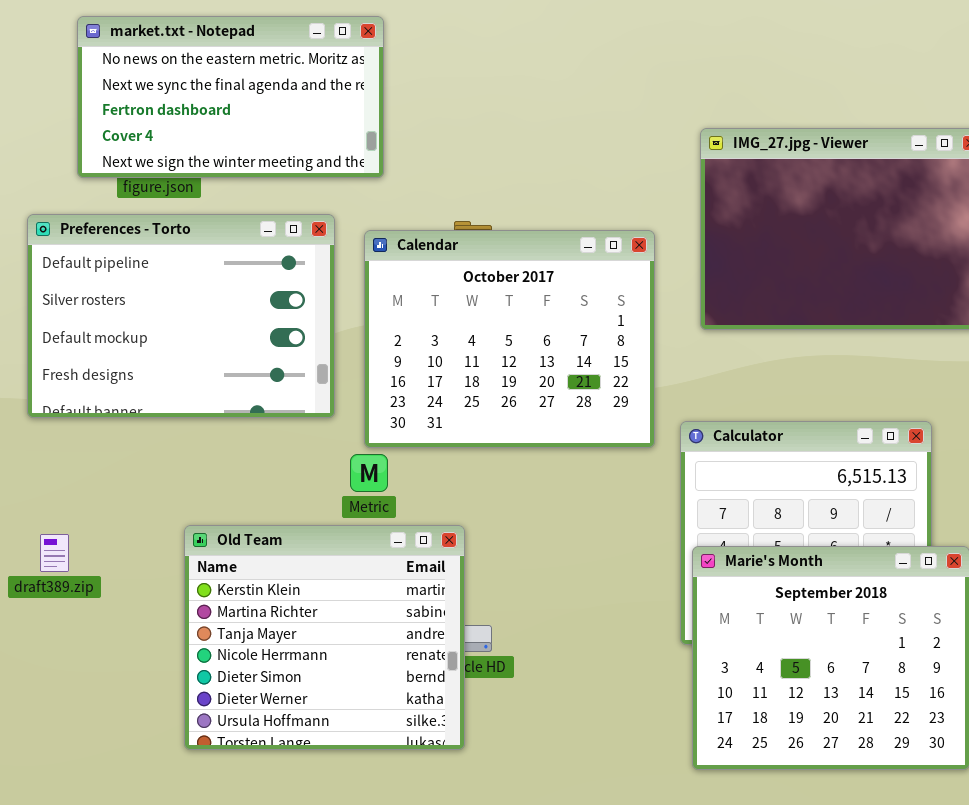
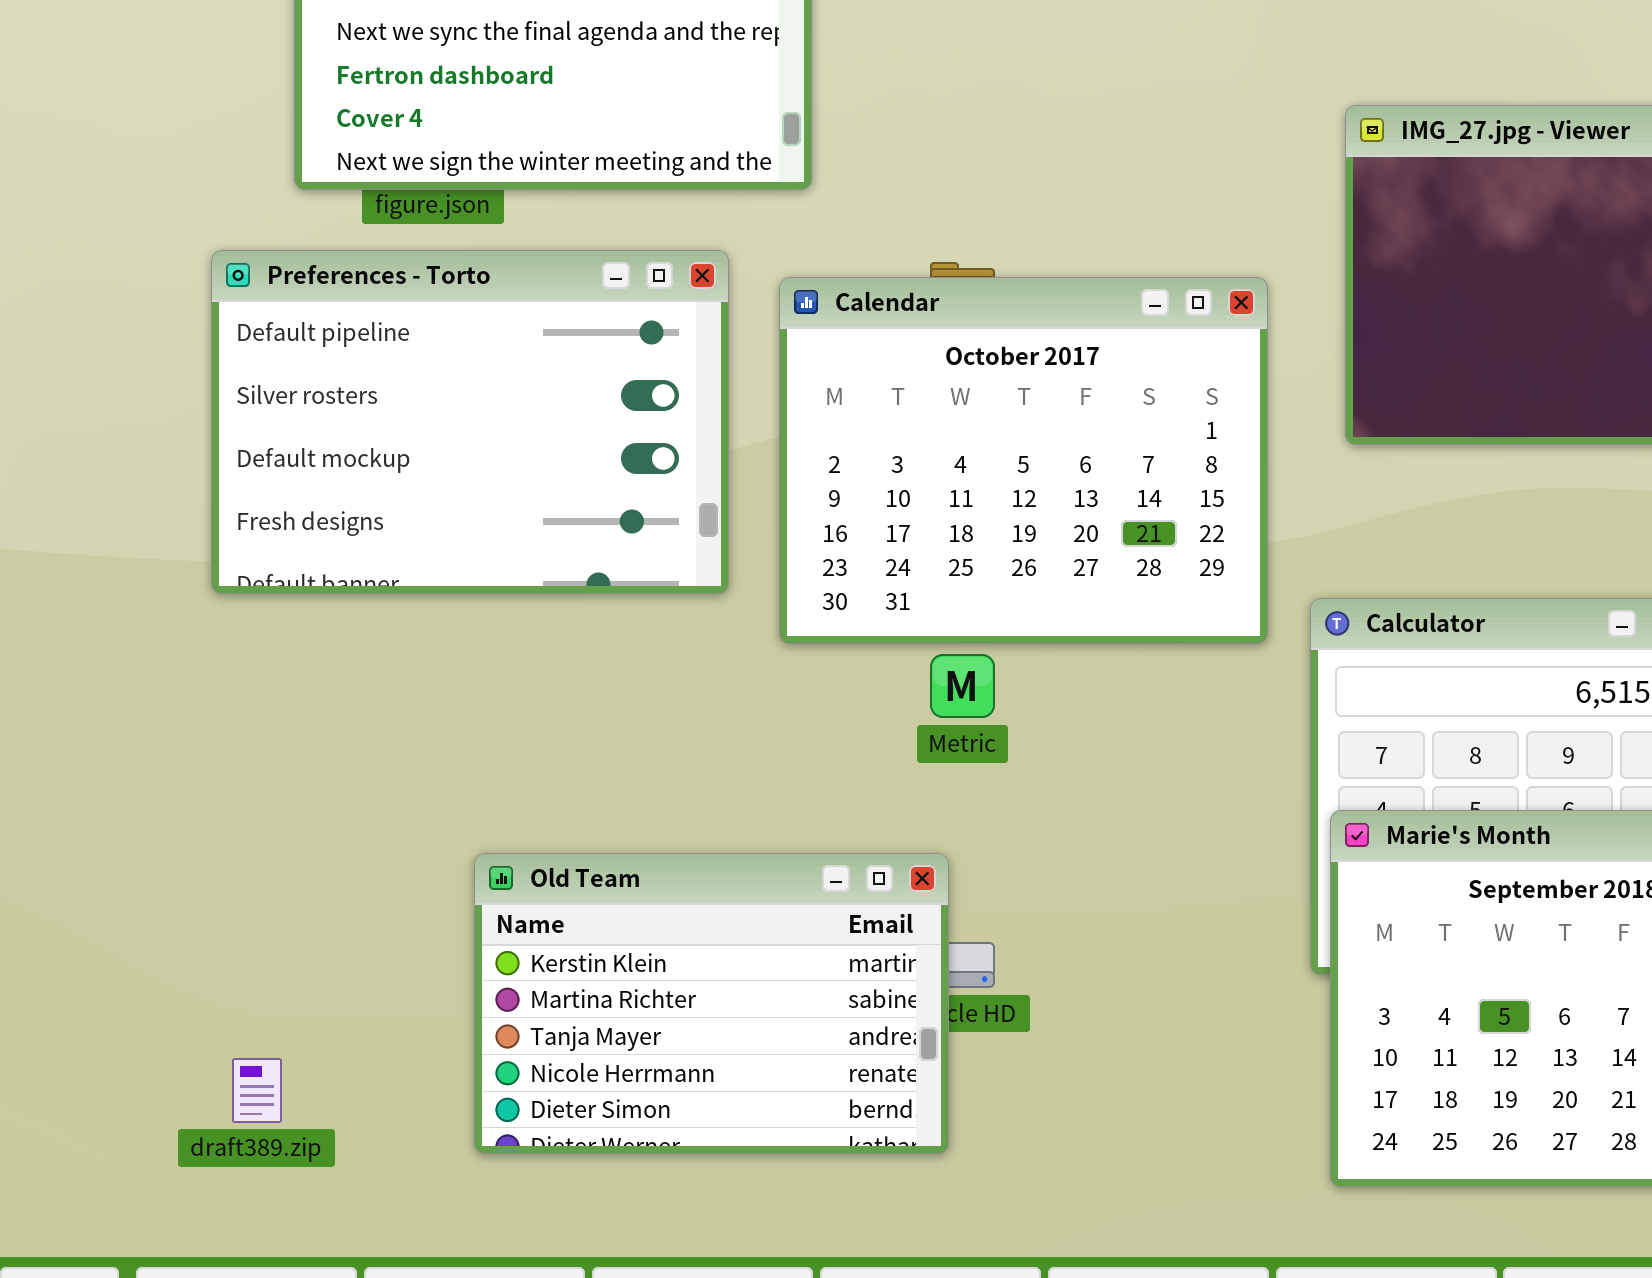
Metric: [350,454,388,492] -> [930,654,995,718], moved
Old Team: [184,525,465,750] -> [474,853,949,1154], resized
draft389.zip: [40,534,69,572] -> [232,1058,282,1123], moved

